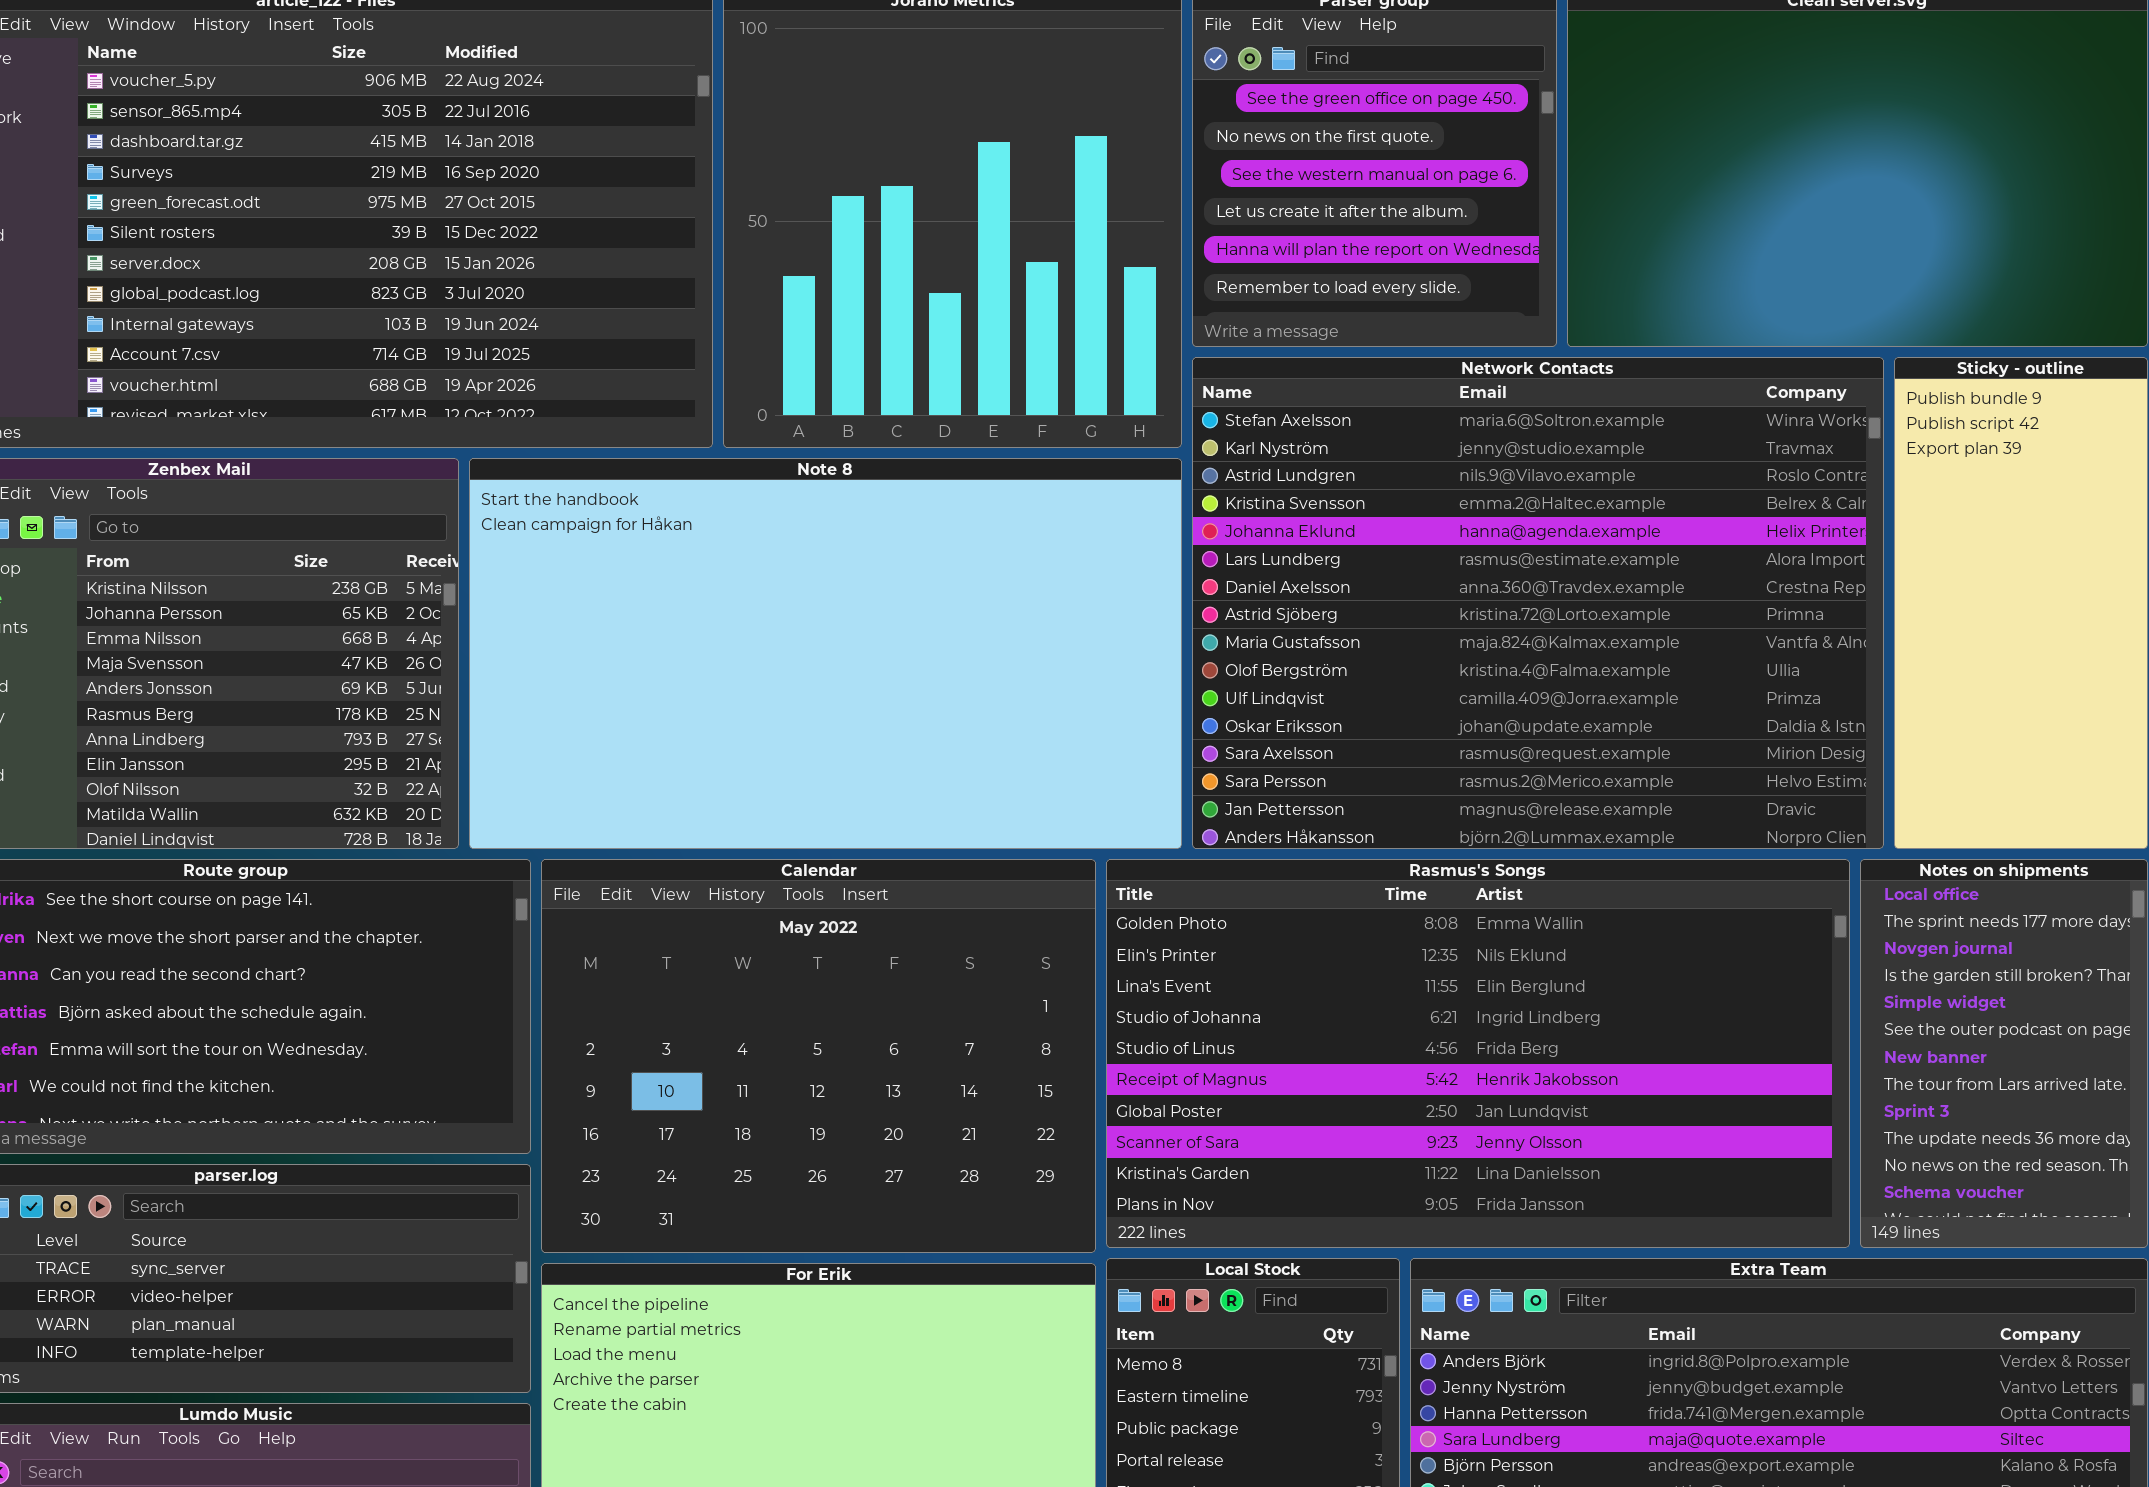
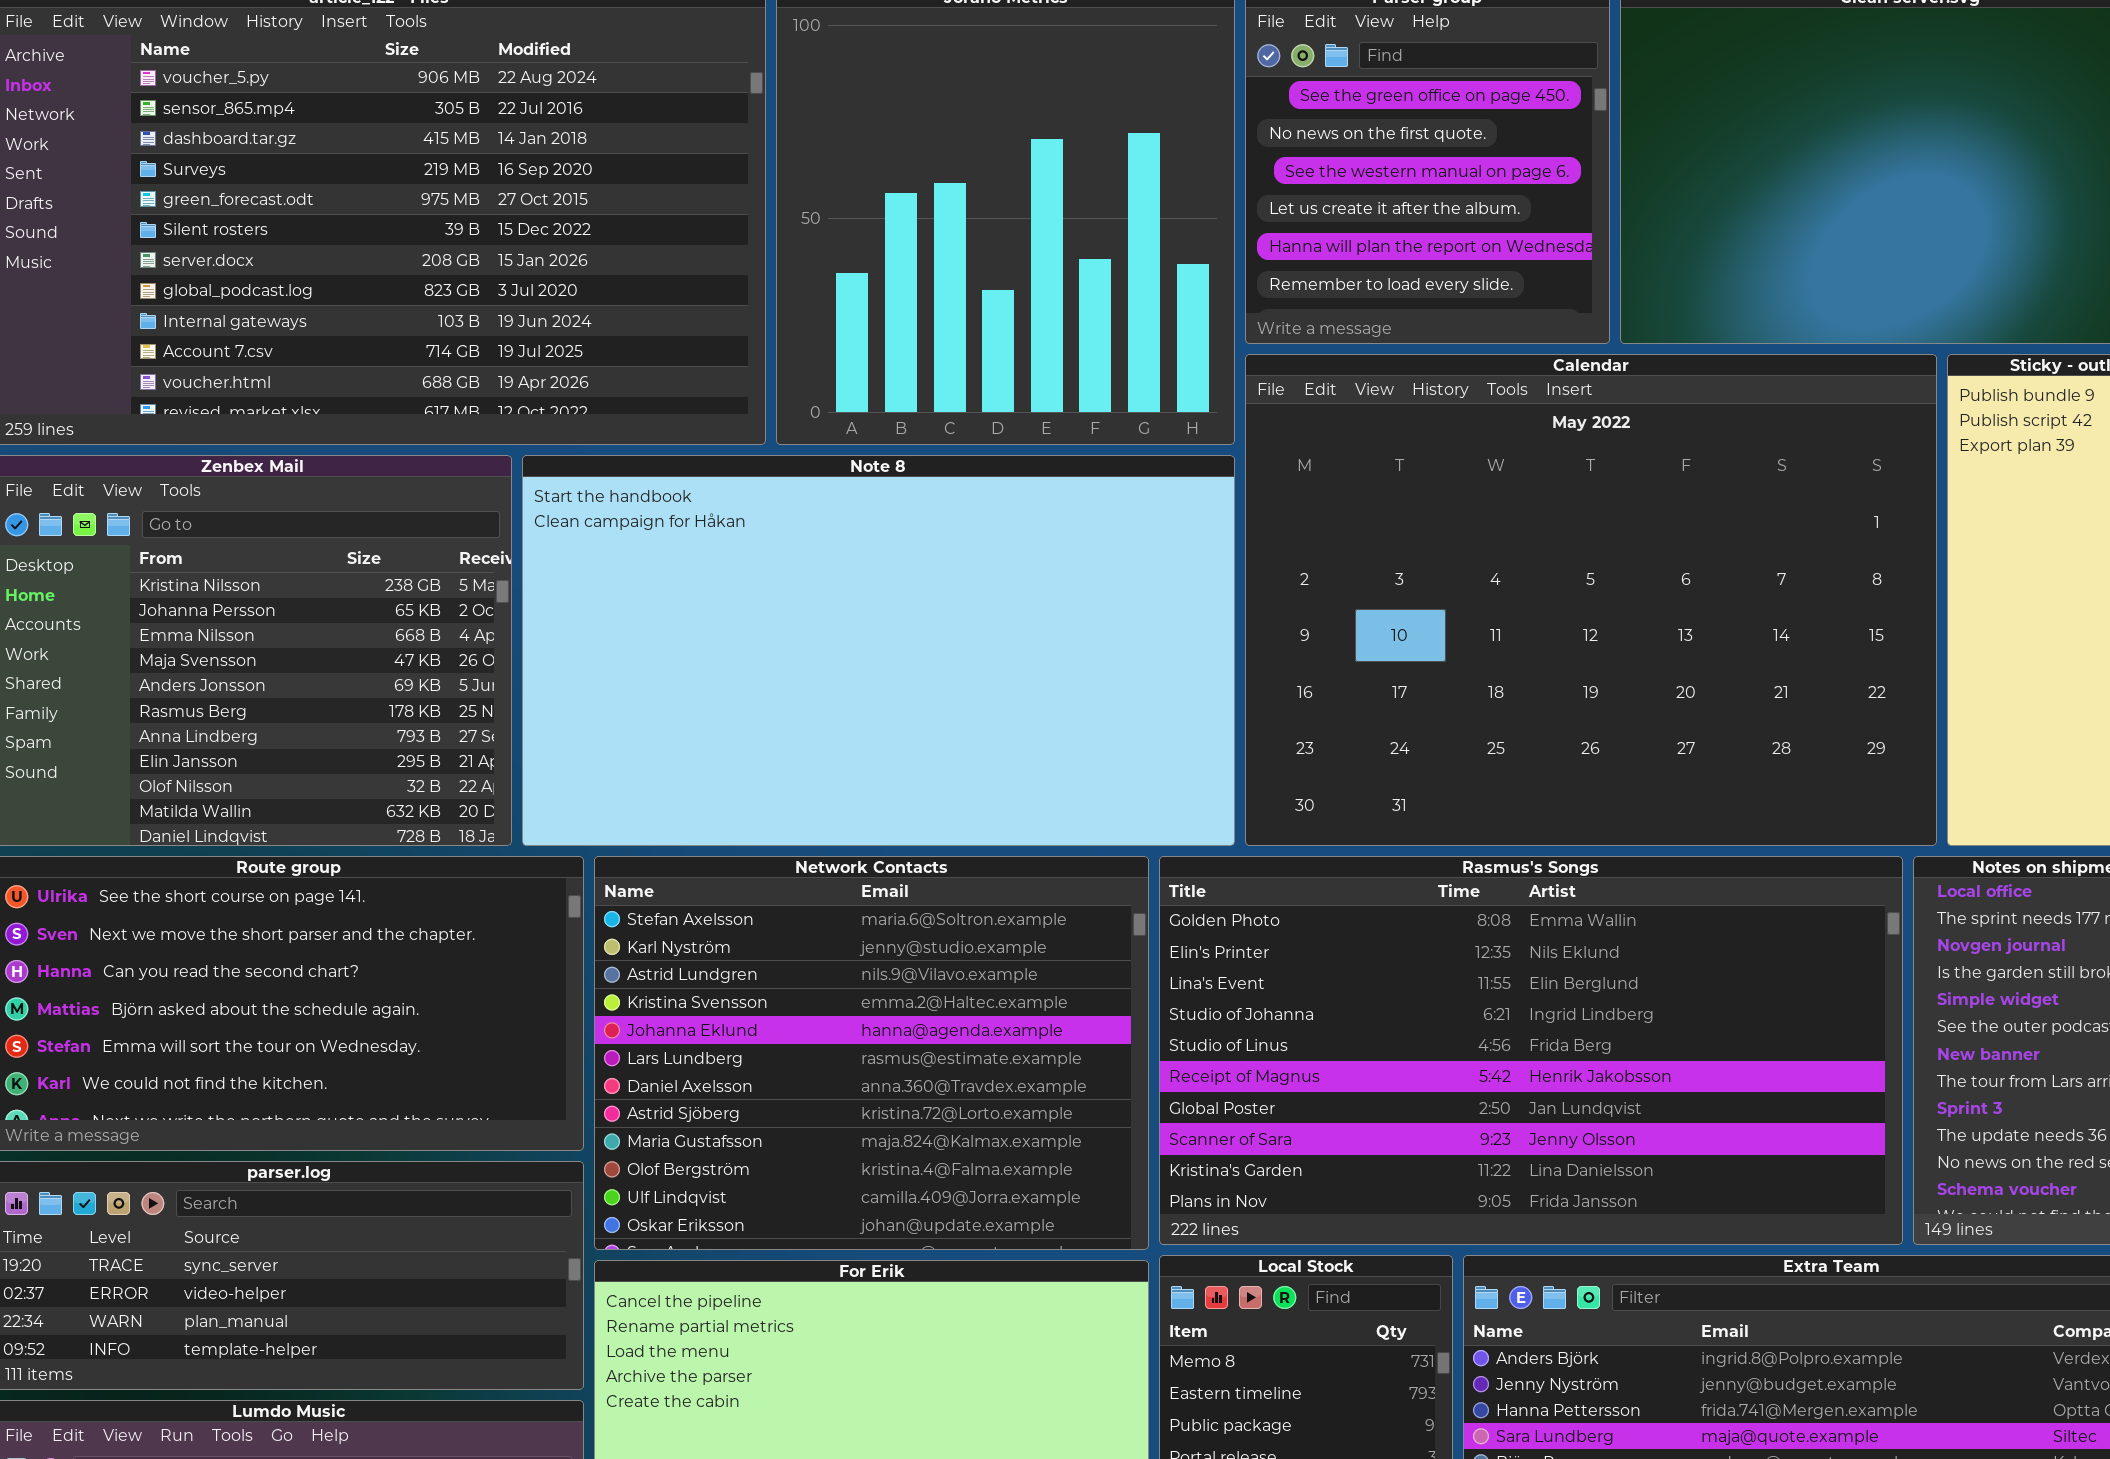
Network Contacts: [1192,357,1884,849] -> [594,856,1149,1250], moved, resized
Calendar: [541,859,1096,1253] -> [1245,354,1937,846], moved, resized

